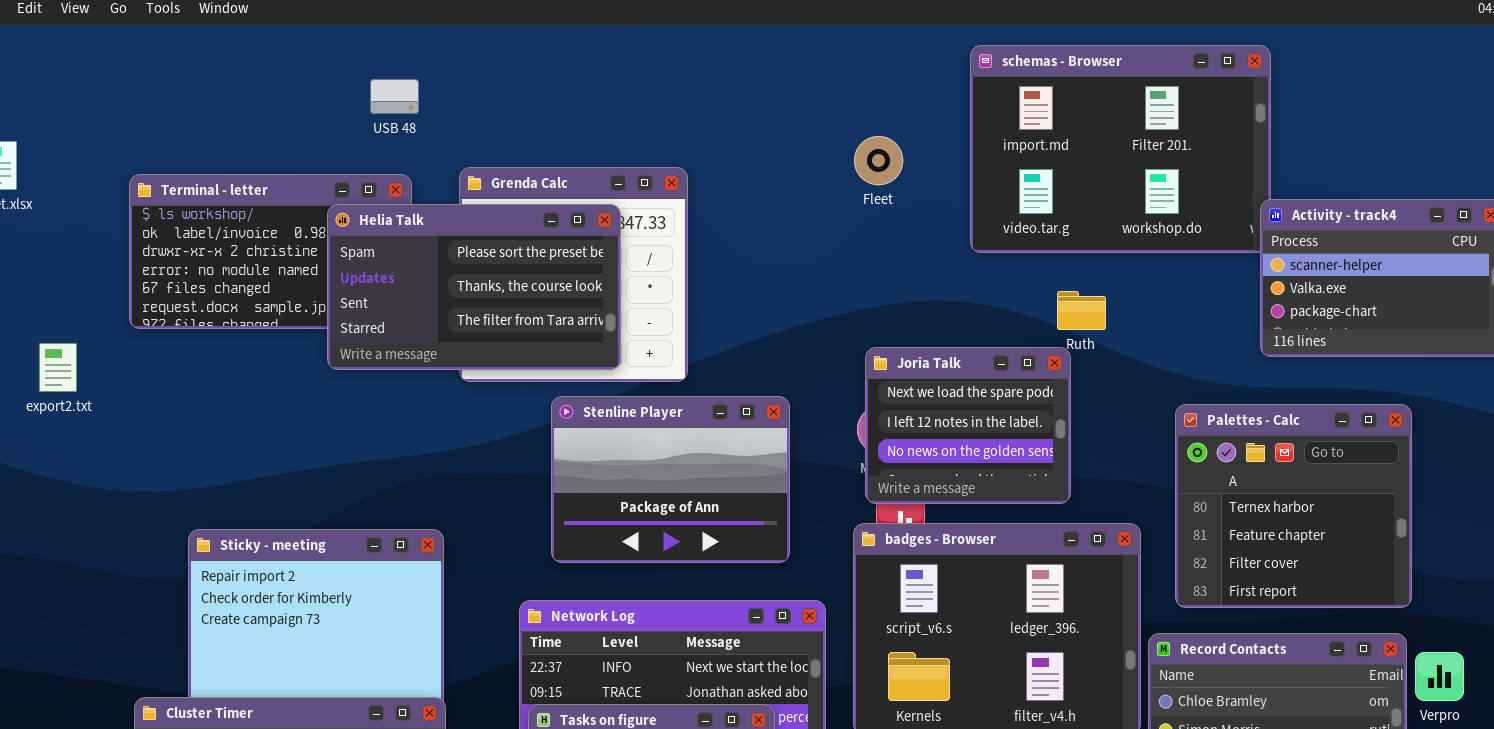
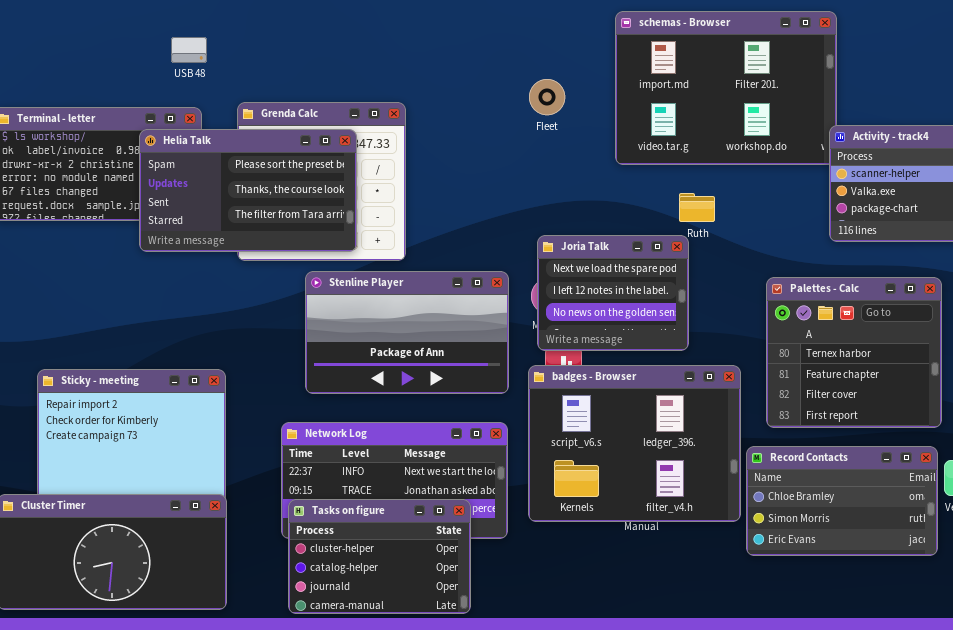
Stenline Player: [551,396,790,563] -> [305,271,509,394], resized

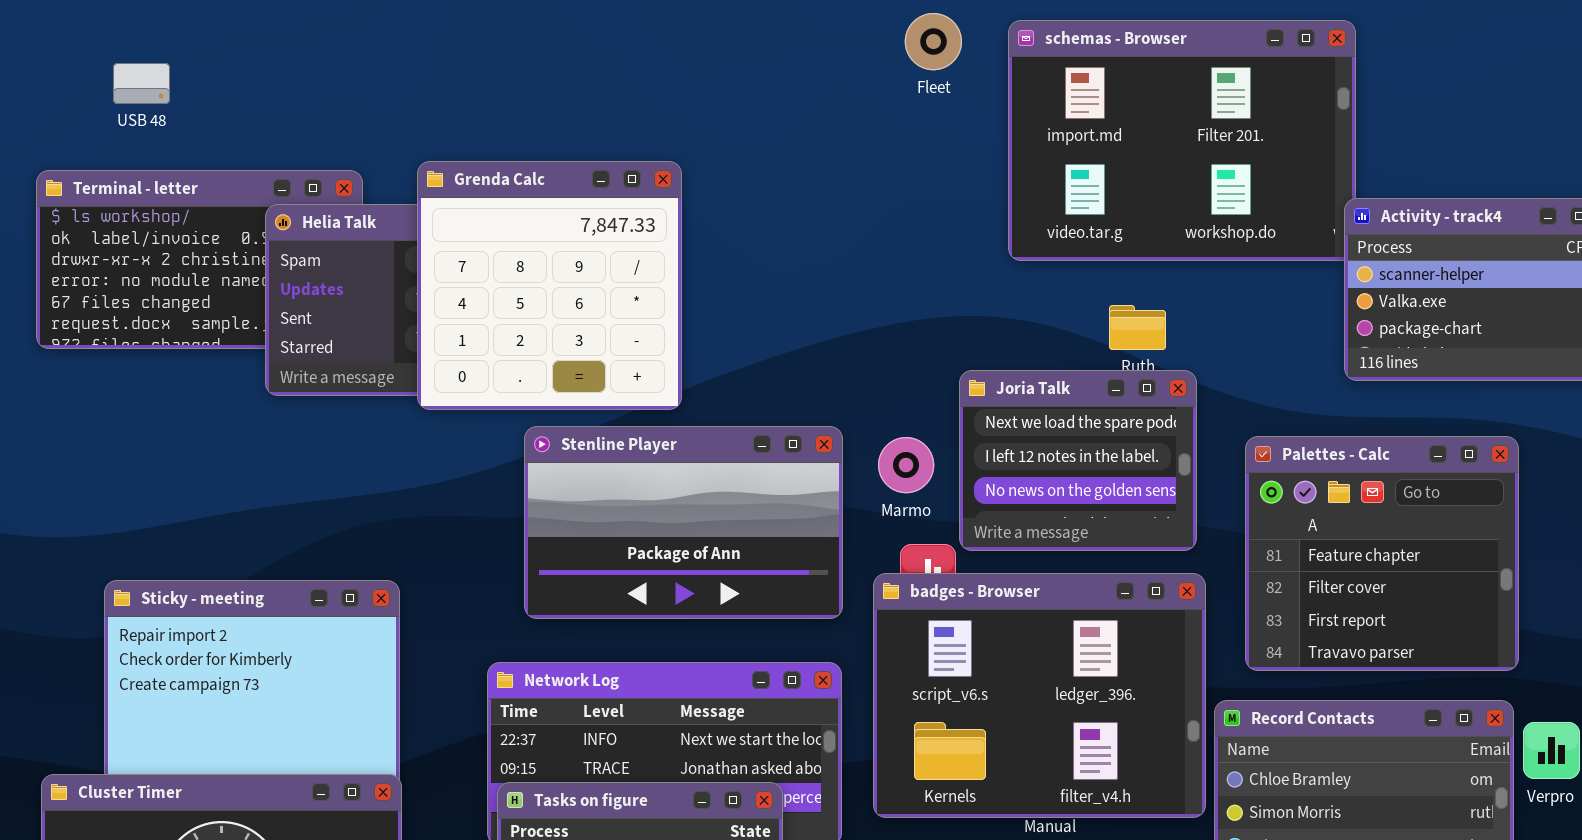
USB 48: [171,37,207,63] -> [113,63,170,104], moved
Fleet: [529,79,565,115] -> [905,13,962,70], moved
Grenda Calc: [237,102,406,261] -> [417,161,682,410], raised
Joria Talk: [537,235,689,351] -> [959,370,1197,551], moved
Palettes - Calc: [766,277,942,428] -> [1245,436,1519,671], scrolled down 1 row

